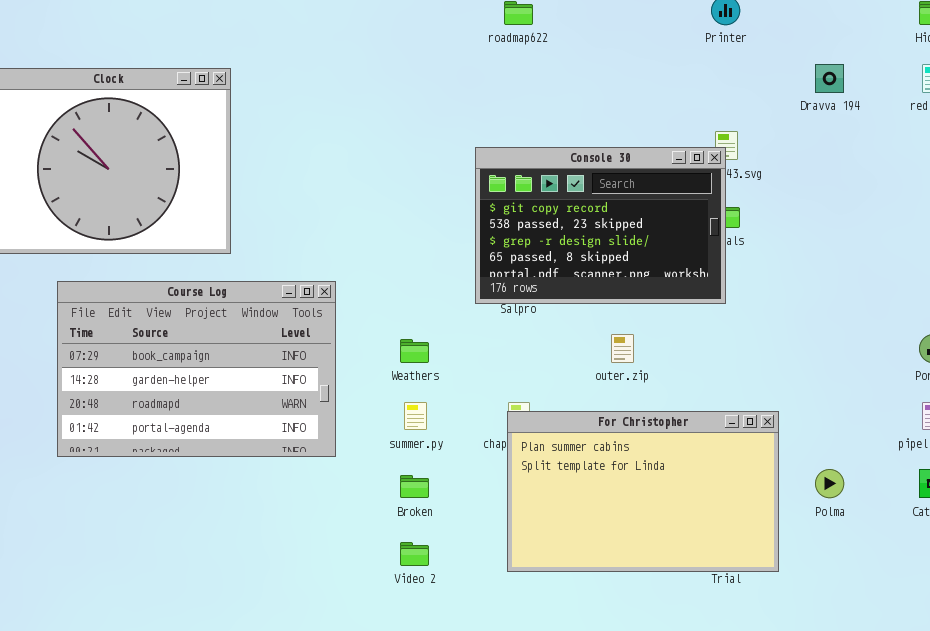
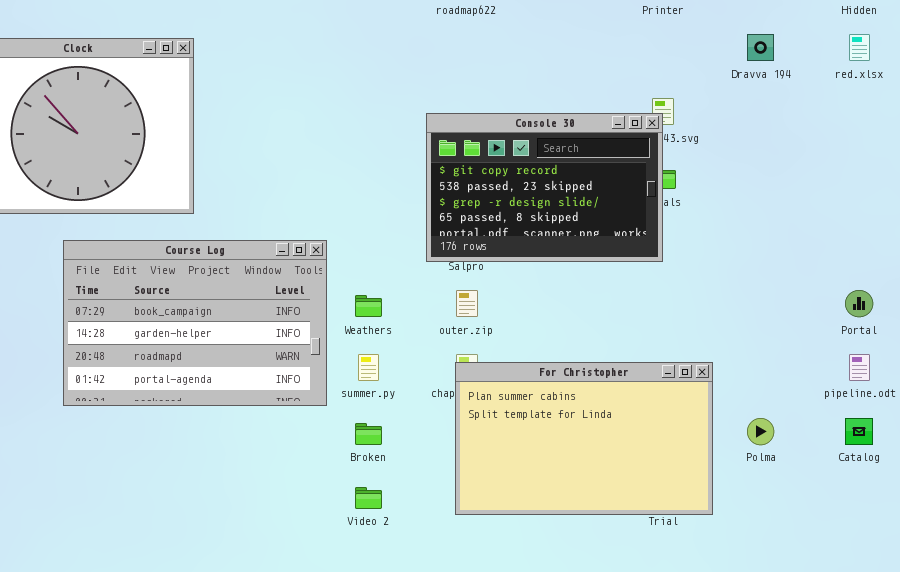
Course Log: [57,281,336,457] -> [63,240,327,406], moved
outer.zip: [611,334,634,363] -> [456,290,478,317], moved

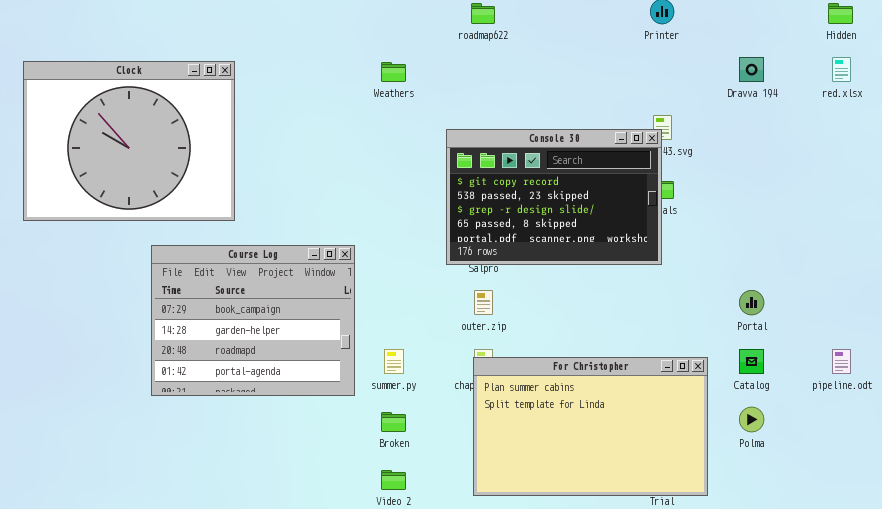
Course Log: [63,240,327,406] -> [151,245,355,396], resized
Portal: [845,290,873,317] -> [739,290,764,315], moved
Weathers: [355,295,382,317] -> [381,62,406,82], moved
Catalog: [845,418,873,445] -> [739,349,764,374], moved

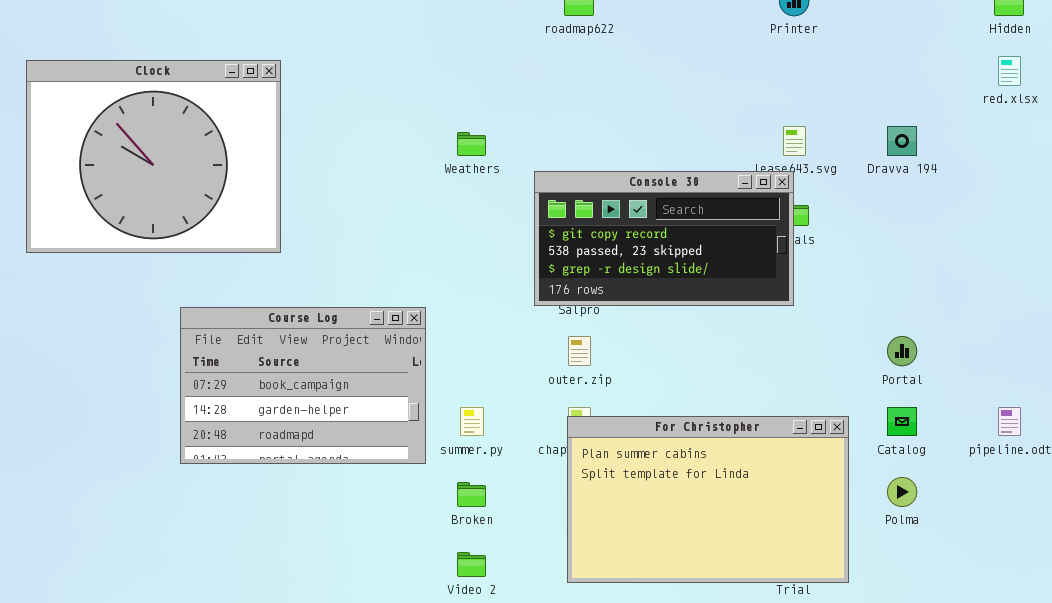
Dravva 194: [739,57,764,82] -> [887,126,917,156], moved
Weathers: [381,62,406,82] -> [457,132,486,156], moved
Console 30: [446,129,662,265] -> [534,171,794,306], resized
Course Log: [151,245,355,396] -> [180,307,426,464], resized

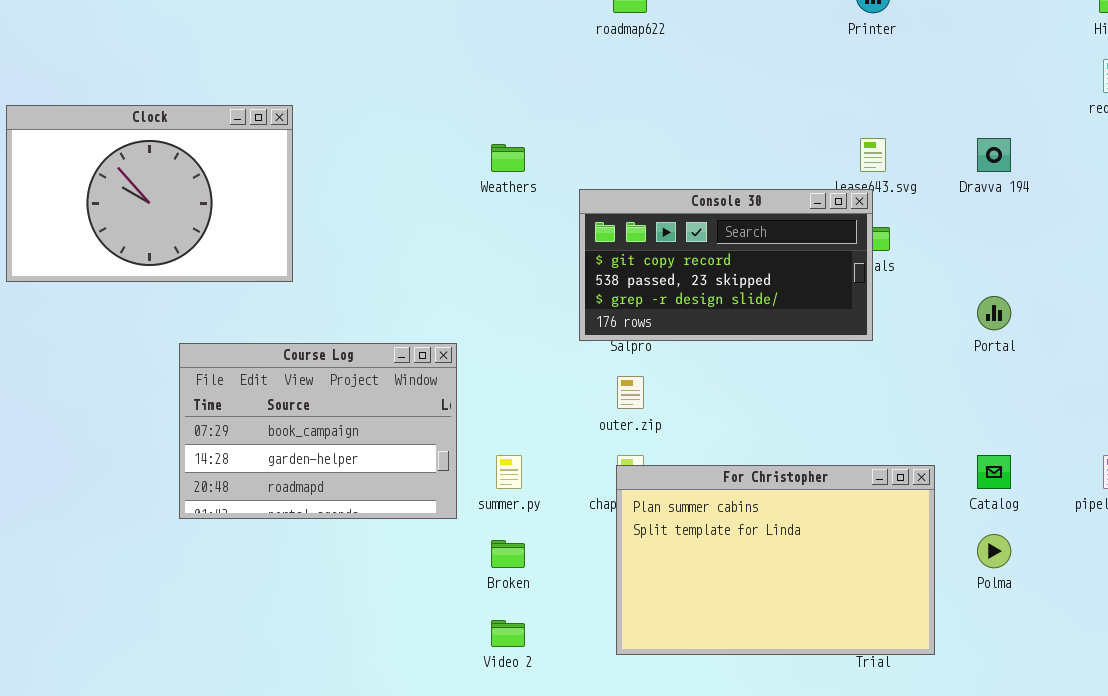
Clock: [26,60,281,253] -> [6,105,293,282], resized
Portal: [887,336,917,366] -> [977,296,1011,330], moved

